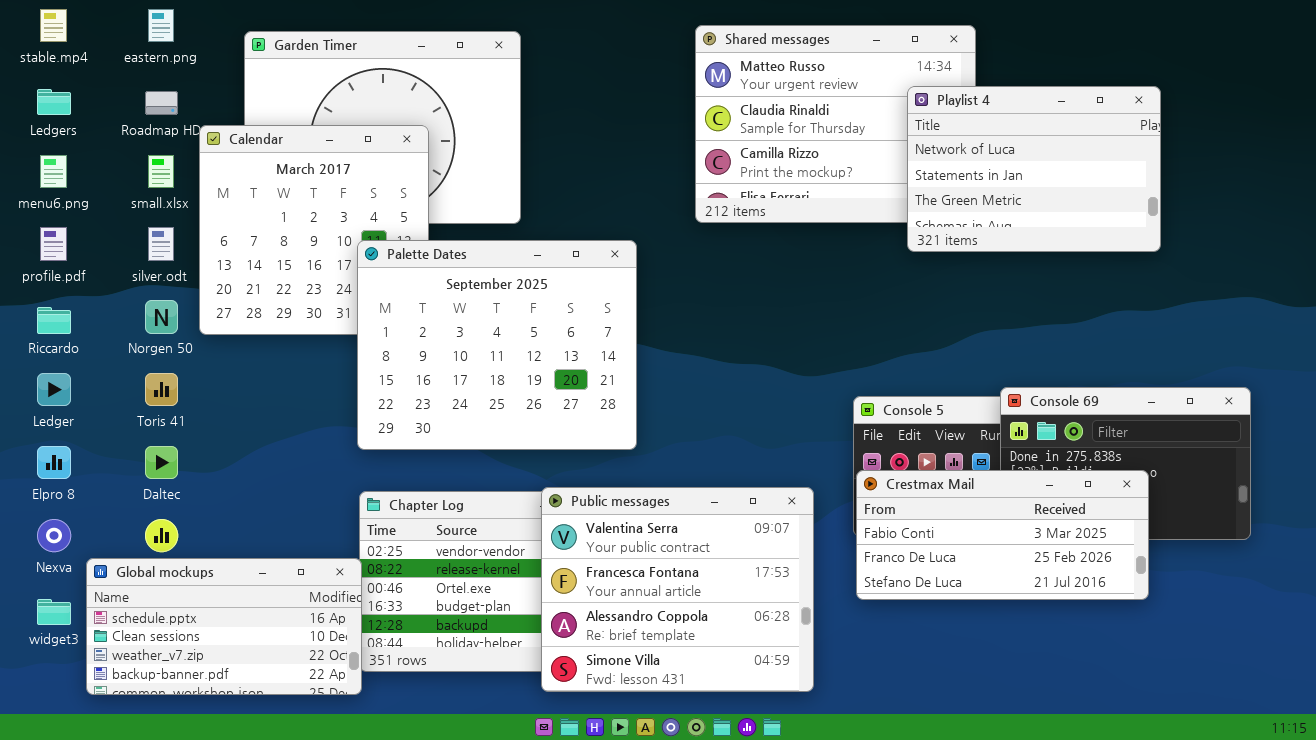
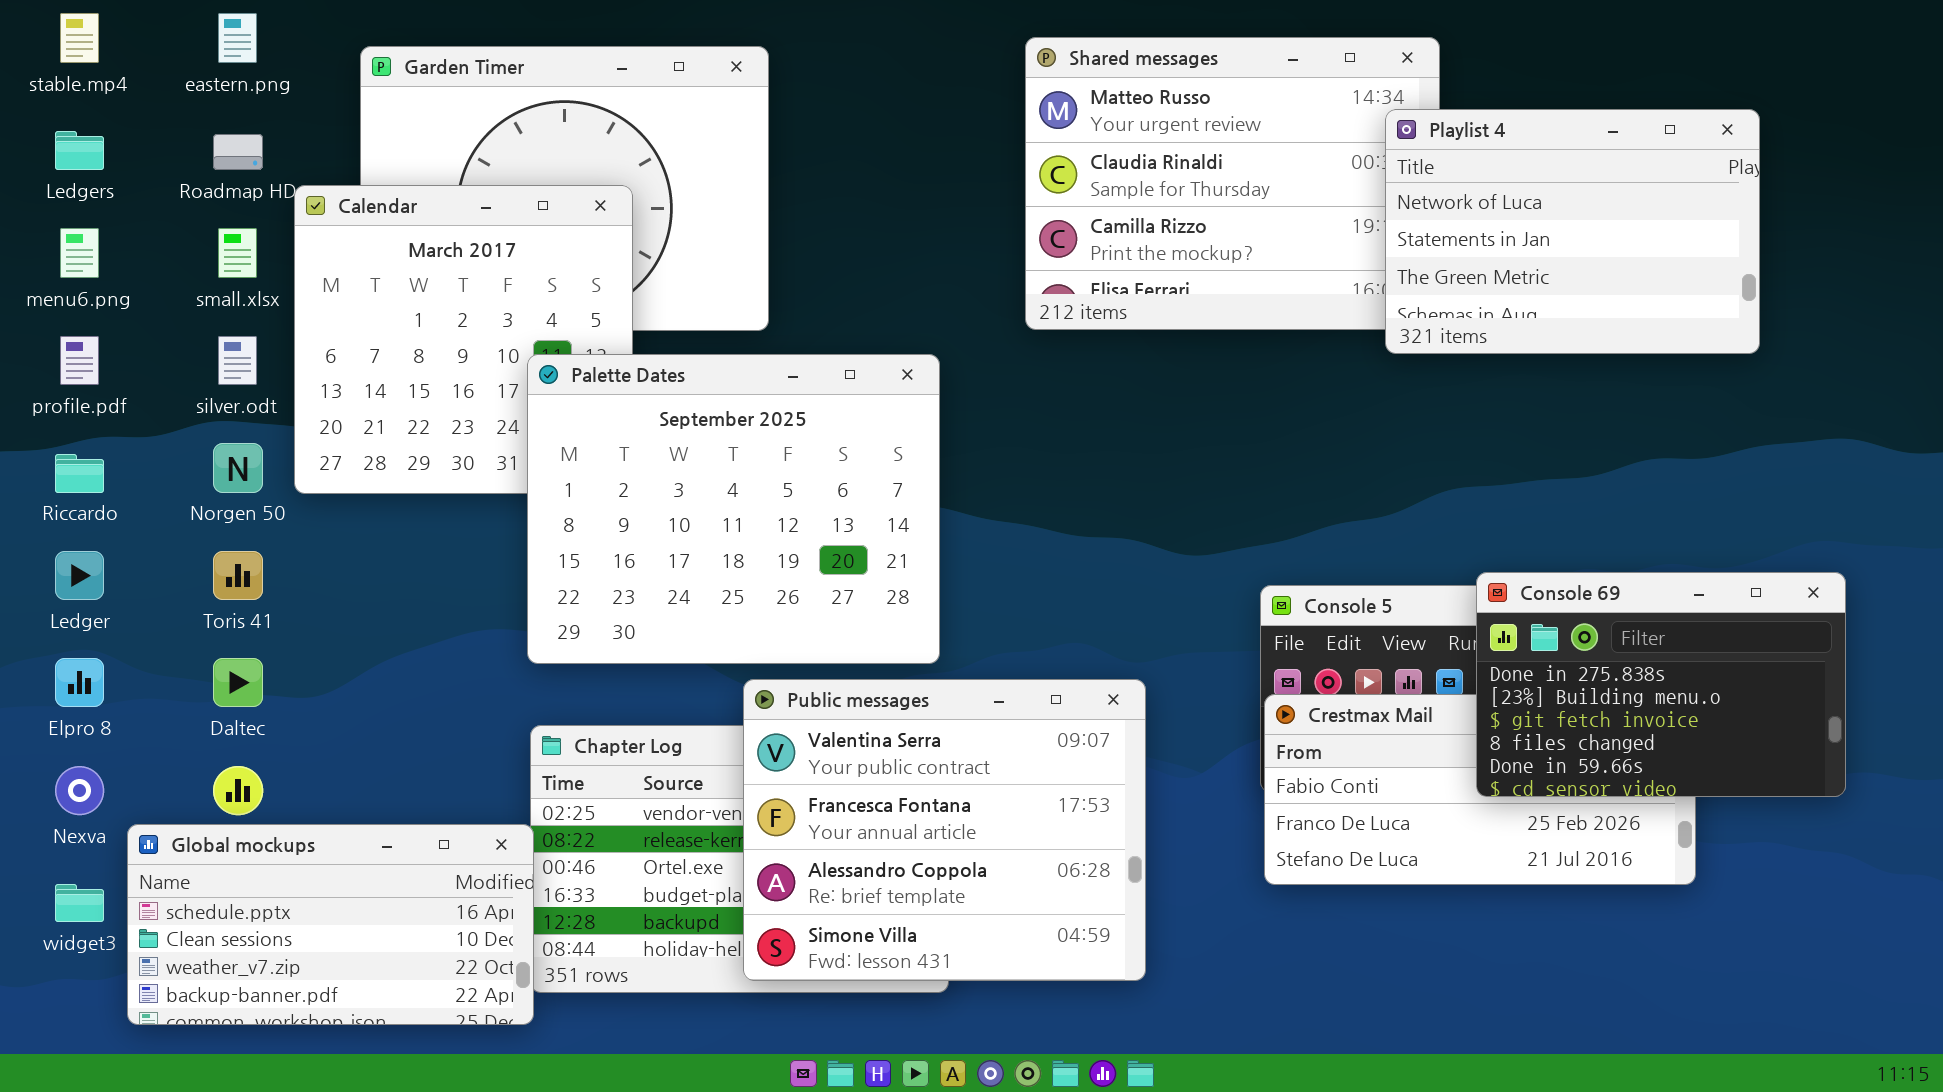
Playlist 4: [907,86,1161,252] -> [1385,109,1760,354], moved
Console 69: [1000,387,1251,540] -> [1476,572,1846,797], raised
Public messages: [541,487,814,692] -> [743,679,1146,981], moved

